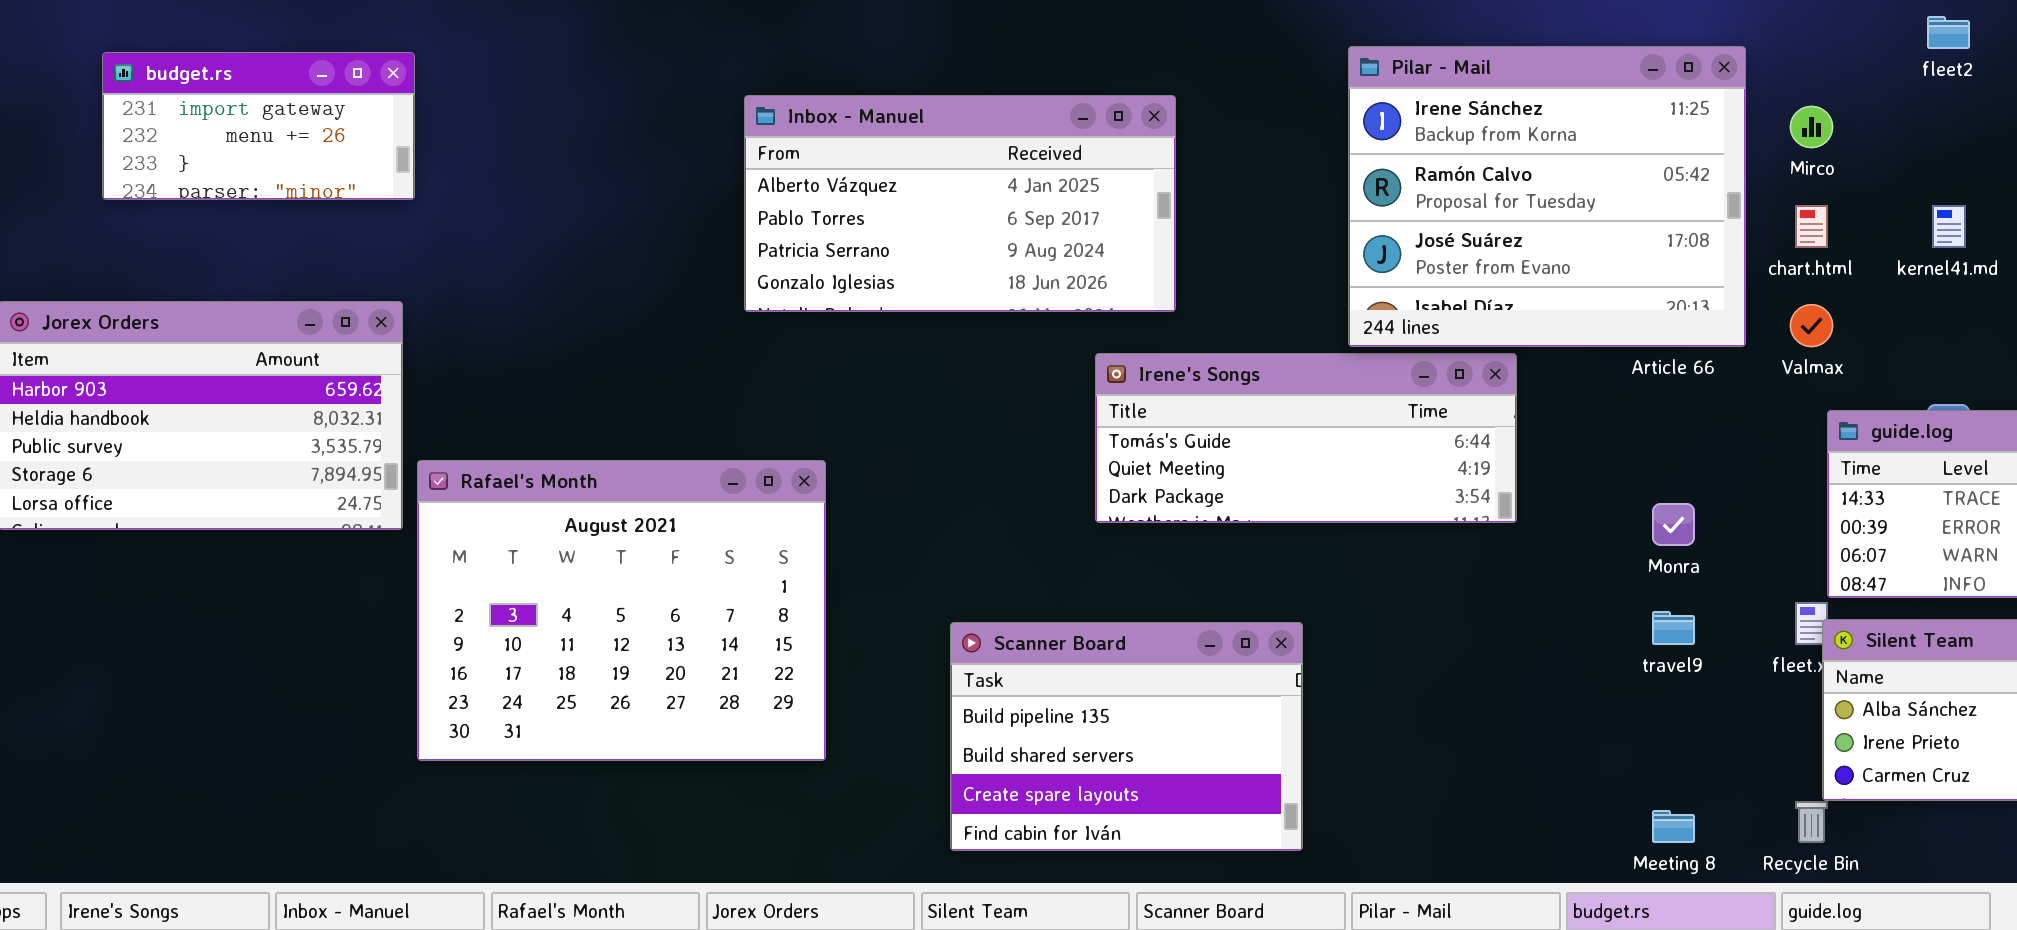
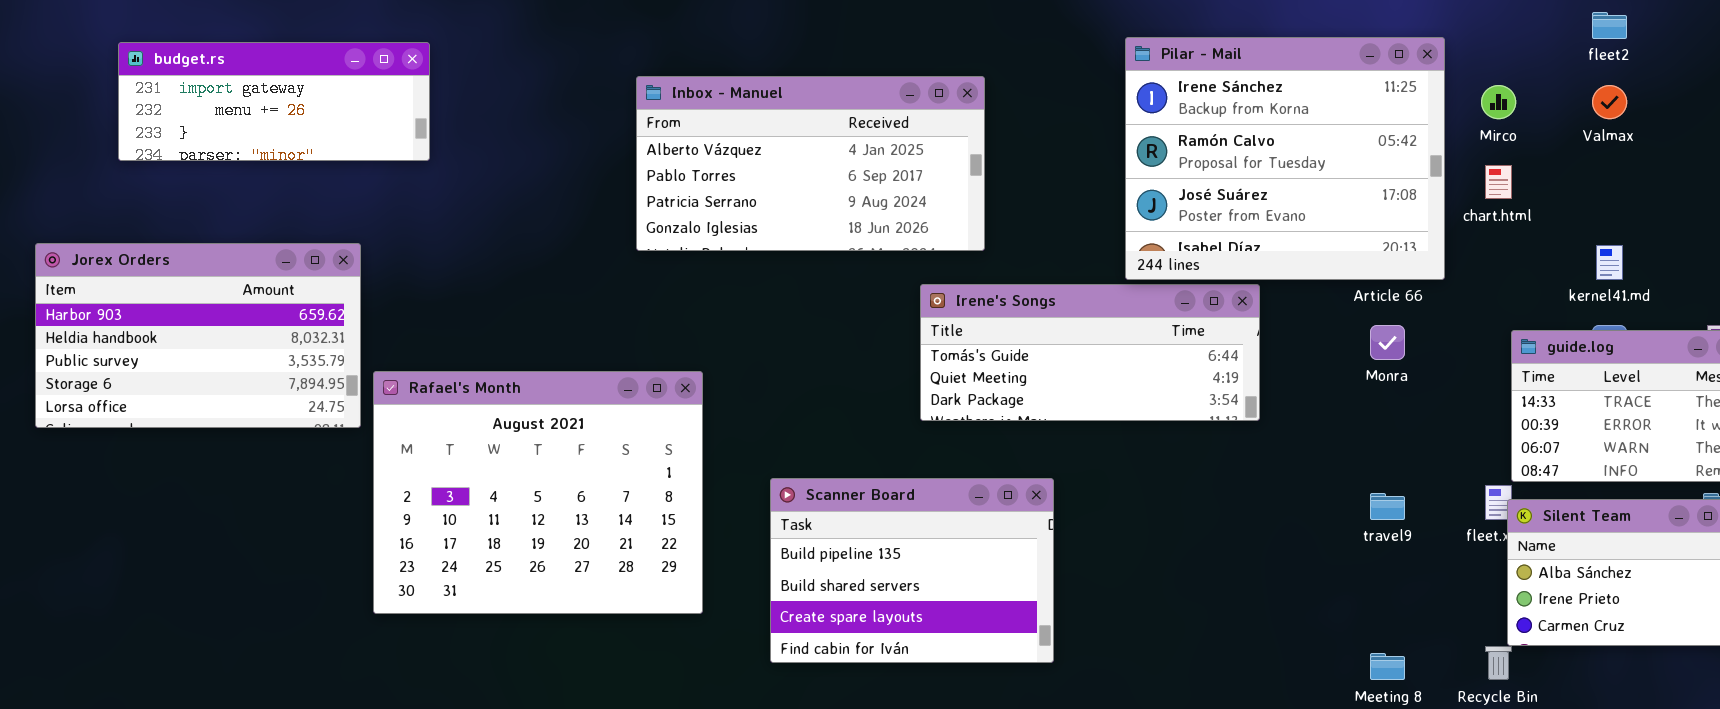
budget.rs: [102,52,415,200] -> [118,42,430,161], resized
kernel41.md: [1932,205,1966,248] -> [1596,245,1623,280], moved
Valmax: [1790,304,1833,347] -> [1592,85,1627,119], moved
Monra: [1652,503,1695,546] -> [1370,325,1405,360], moved
Scanner Board: [950,622,1303,851] -> [770,478,1054,663], moved

